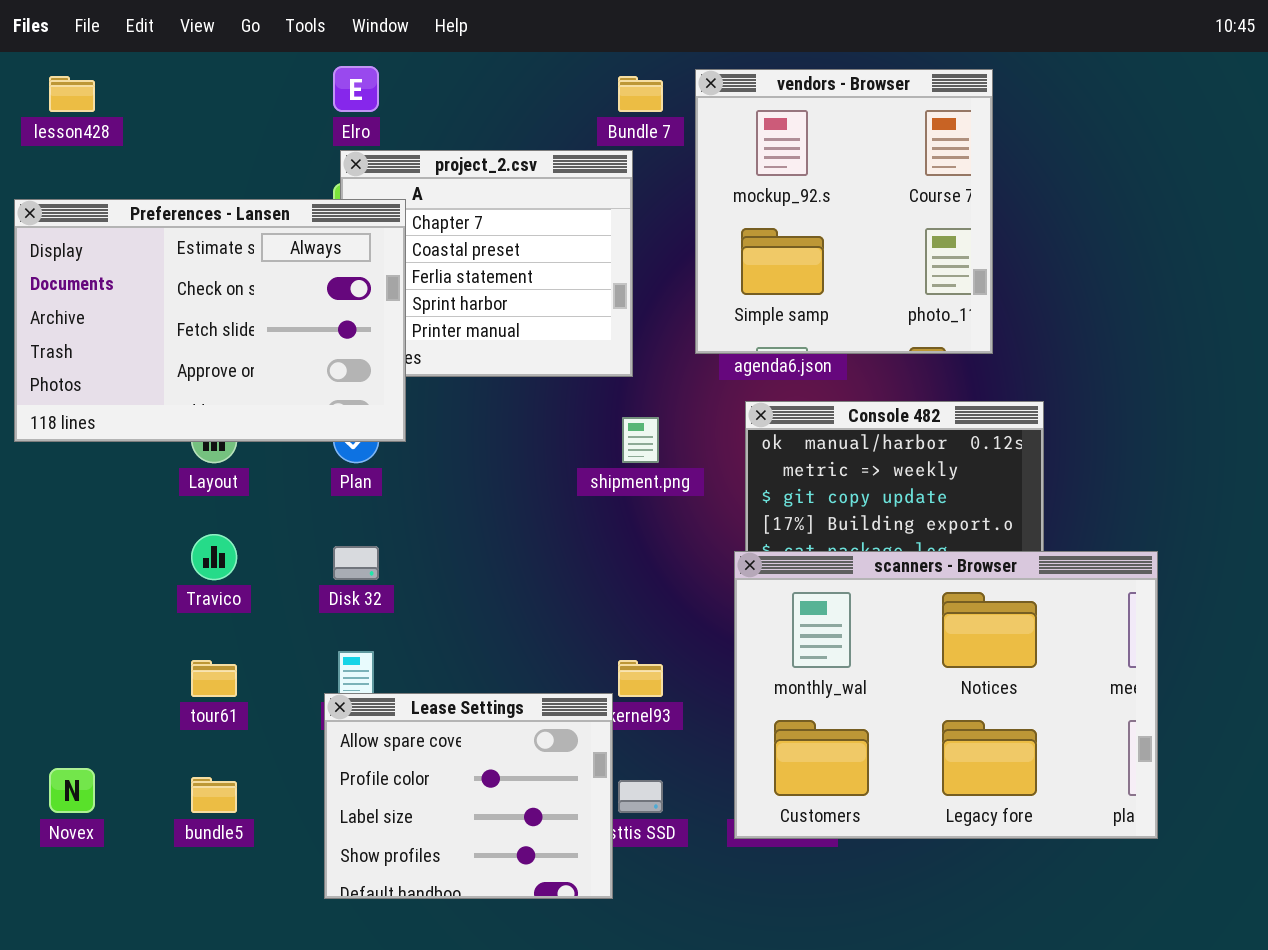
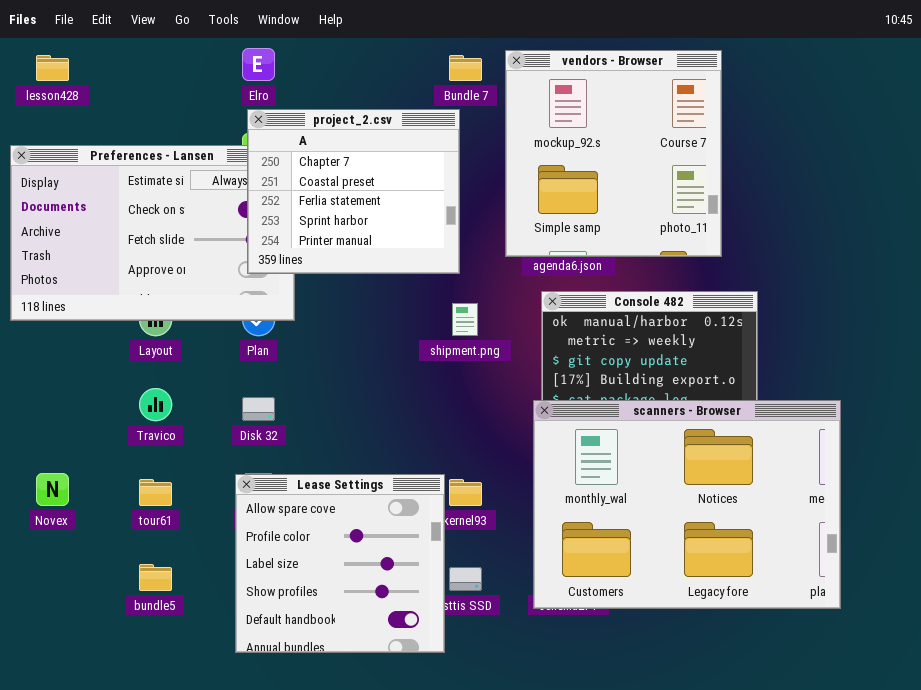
project_2.csv: [340,150,633,377] -> [247,109,460,274], raised
Lease Settings: [324,693,613,899] -> [235,474,445,653], resized
Novex: [49,768,95,813] -> [36,473,69,506], moved

